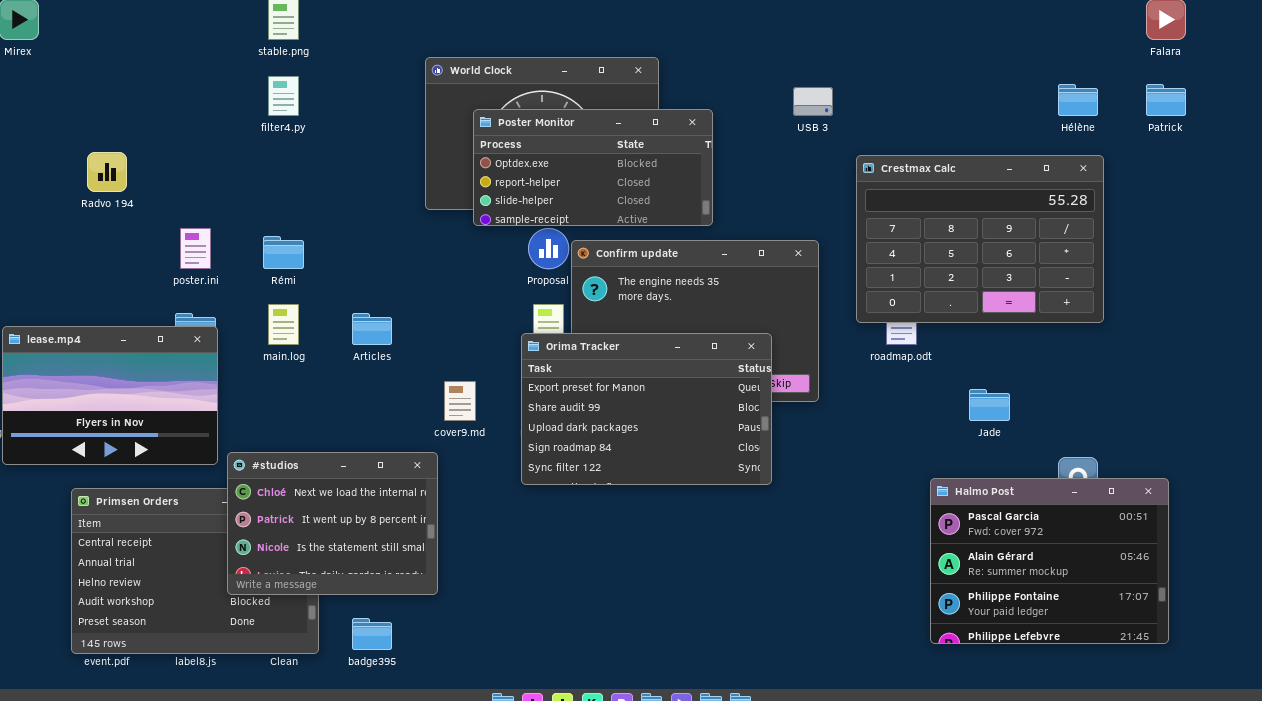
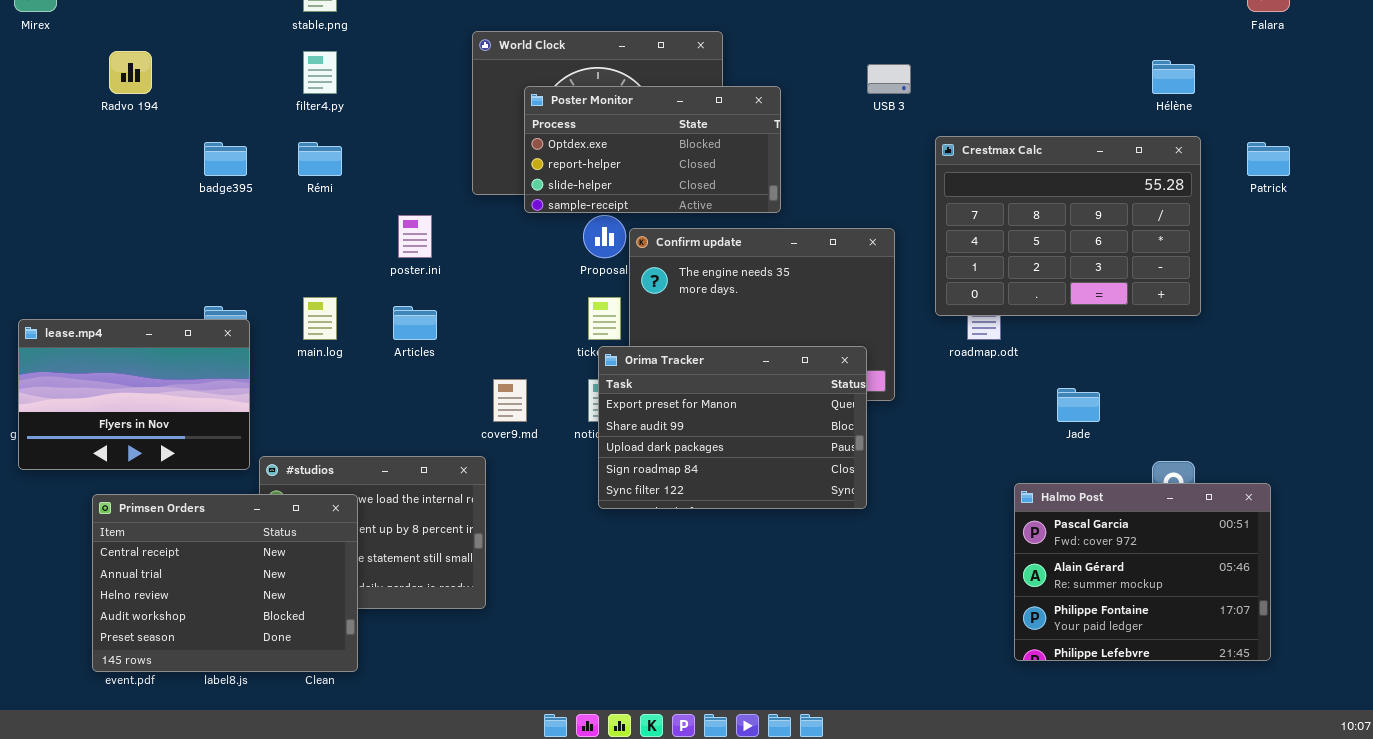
Patrick: [1146,84,1186,116] -> [1247,142,1290,176], moved
Radvo 194: [87,152,127,192] -> [109,51,152,94], moved
poster.ini: [180,228,211,269] -> [398,215,432,258], moved
Rémi: [263,236,304,269] -> [298,142,342,176], moved
Orima Tracker: [521,333,772,485] -> [598,346,867,509], moved
Primsen Orders: [71,488,319,654] -> [92,494,358,672], raised
badge395: [352,618,392,650] -> [204,142,247,176], moved

